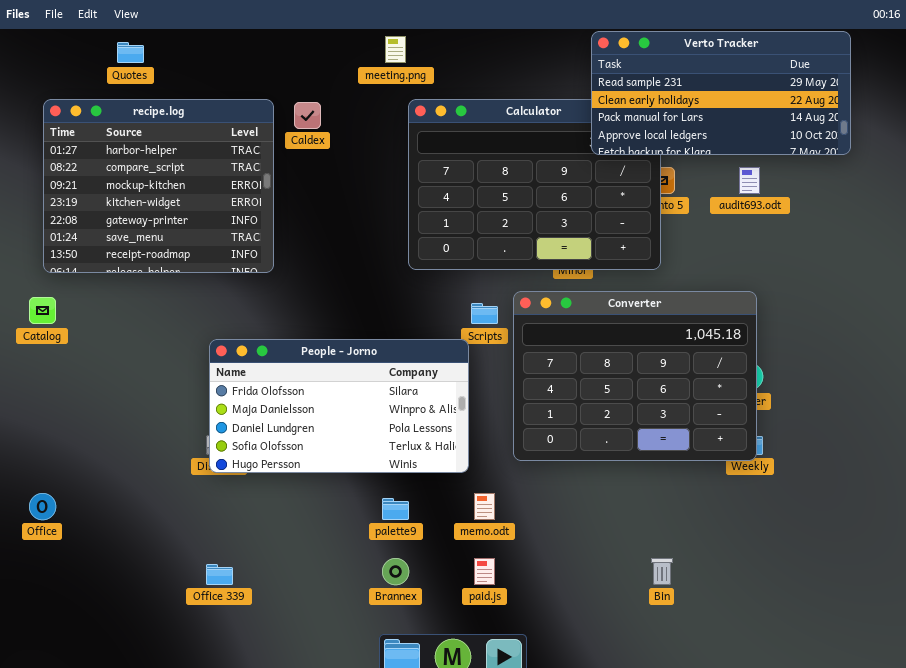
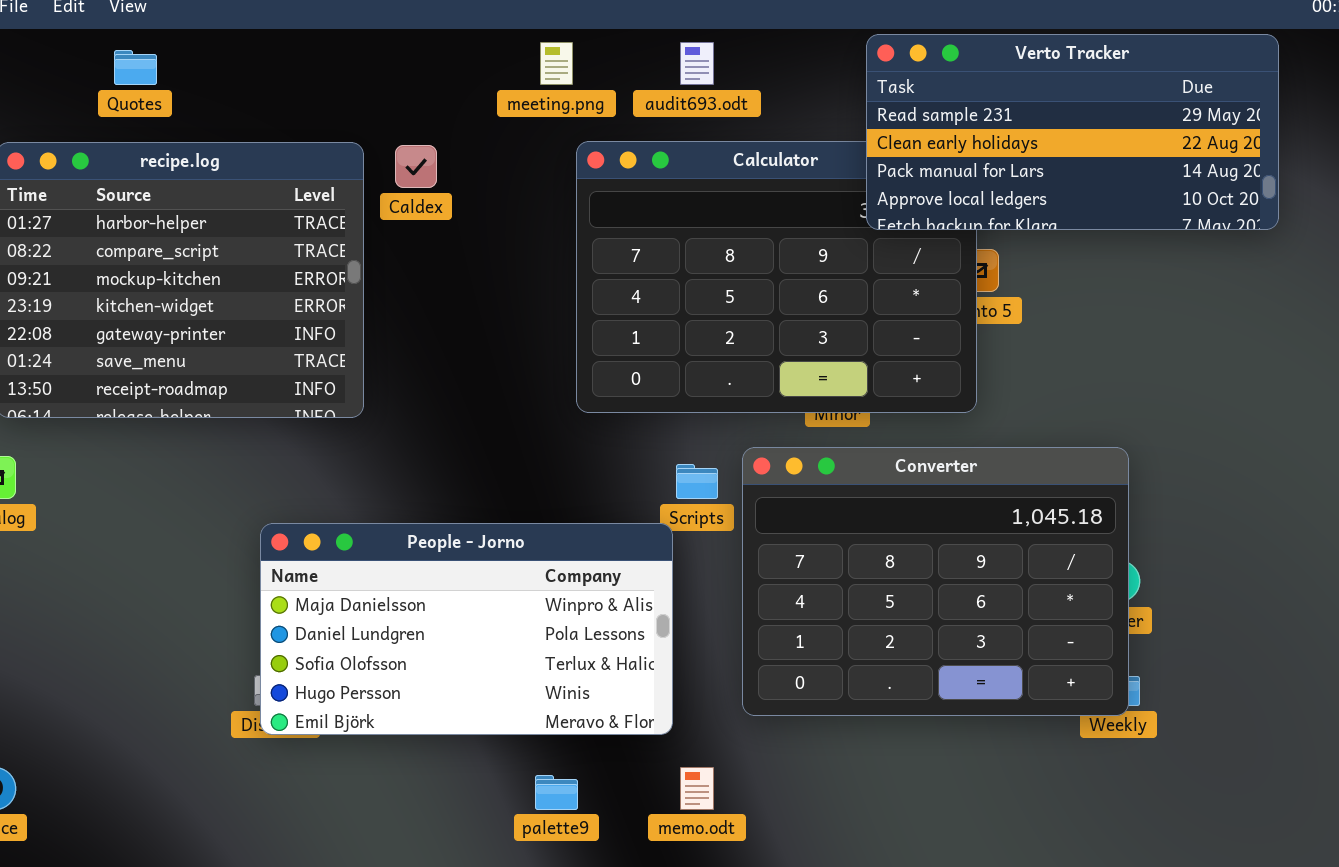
audit693.odt: [739,167,760,194] -> [680,42,714,85], moved
People - Jorno: [209,339,469,473] -> [260,523,673,735], scrolled down 1 row

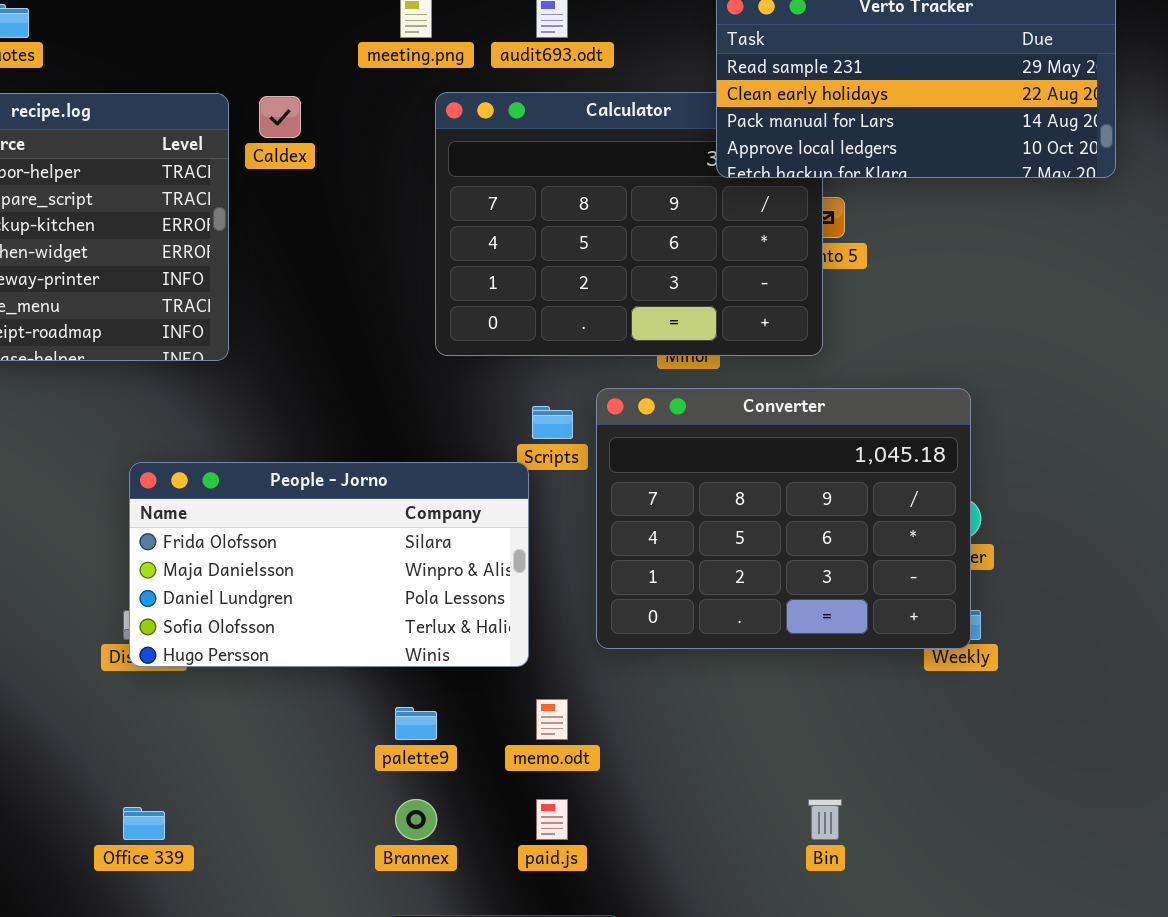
People - Jorno: [260,523,673,735] -> [129,462,529,667], scrolled up 1 row

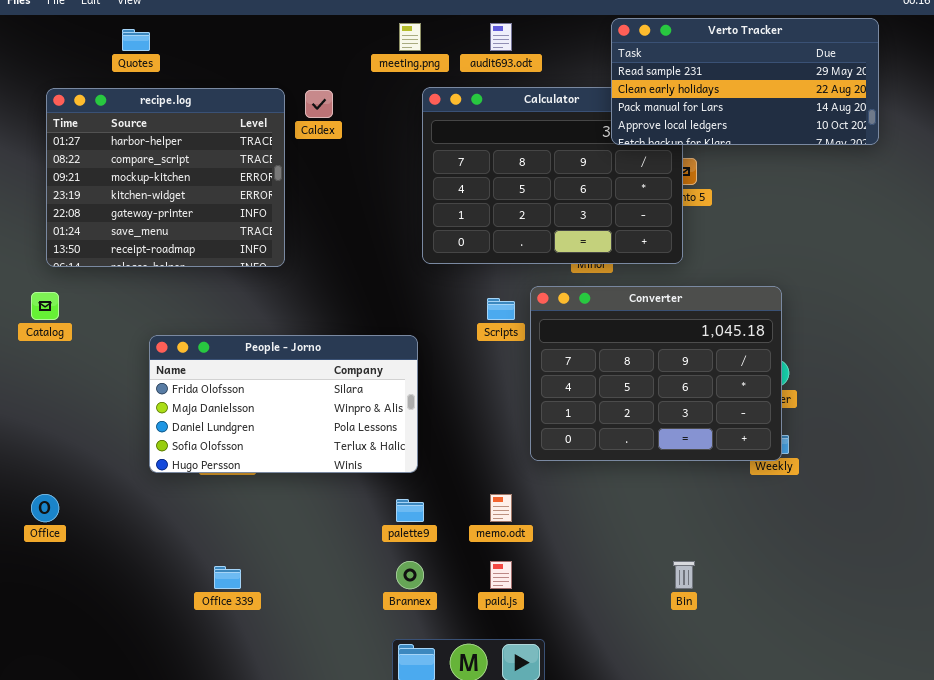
People - Jorno: [129,462,529,667] -> [149,335,418,473], moved

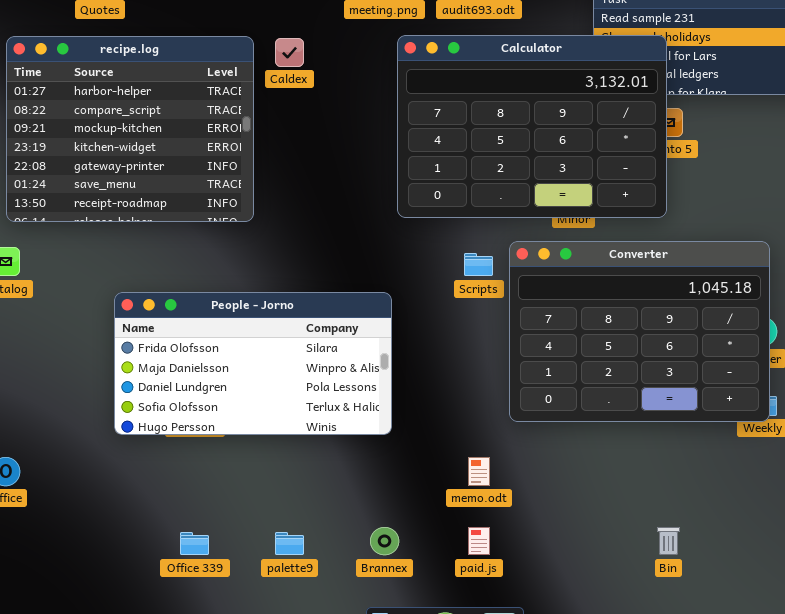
Calculator: [422,87,683,264] -> [397,35,667,218], raised
palette9: [396,499,424,522] -> [275,532,304,555], moved

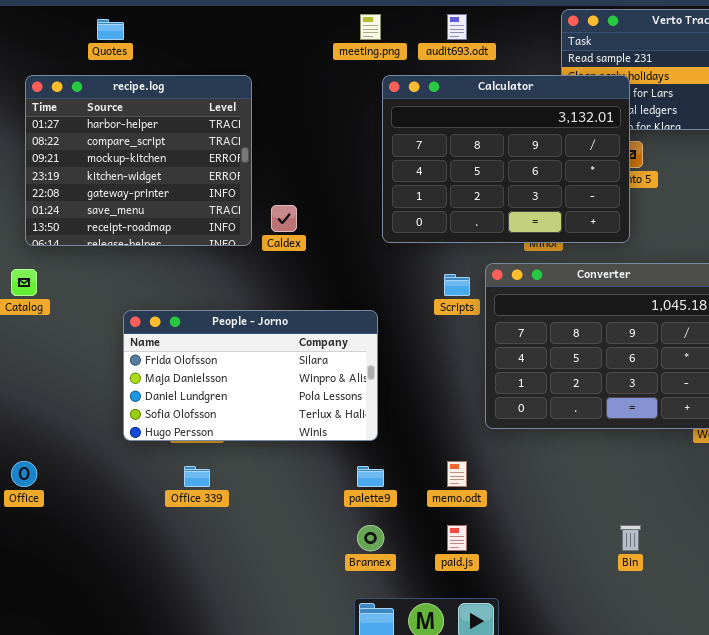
Caldex: [275,38,304,67] -> [271,205,297,232], moved
Office 339: [180,532,209,555] -> [184,466,210,487], moved
palette9: [275,532,304,555] -> [357,466,384,487], moved

